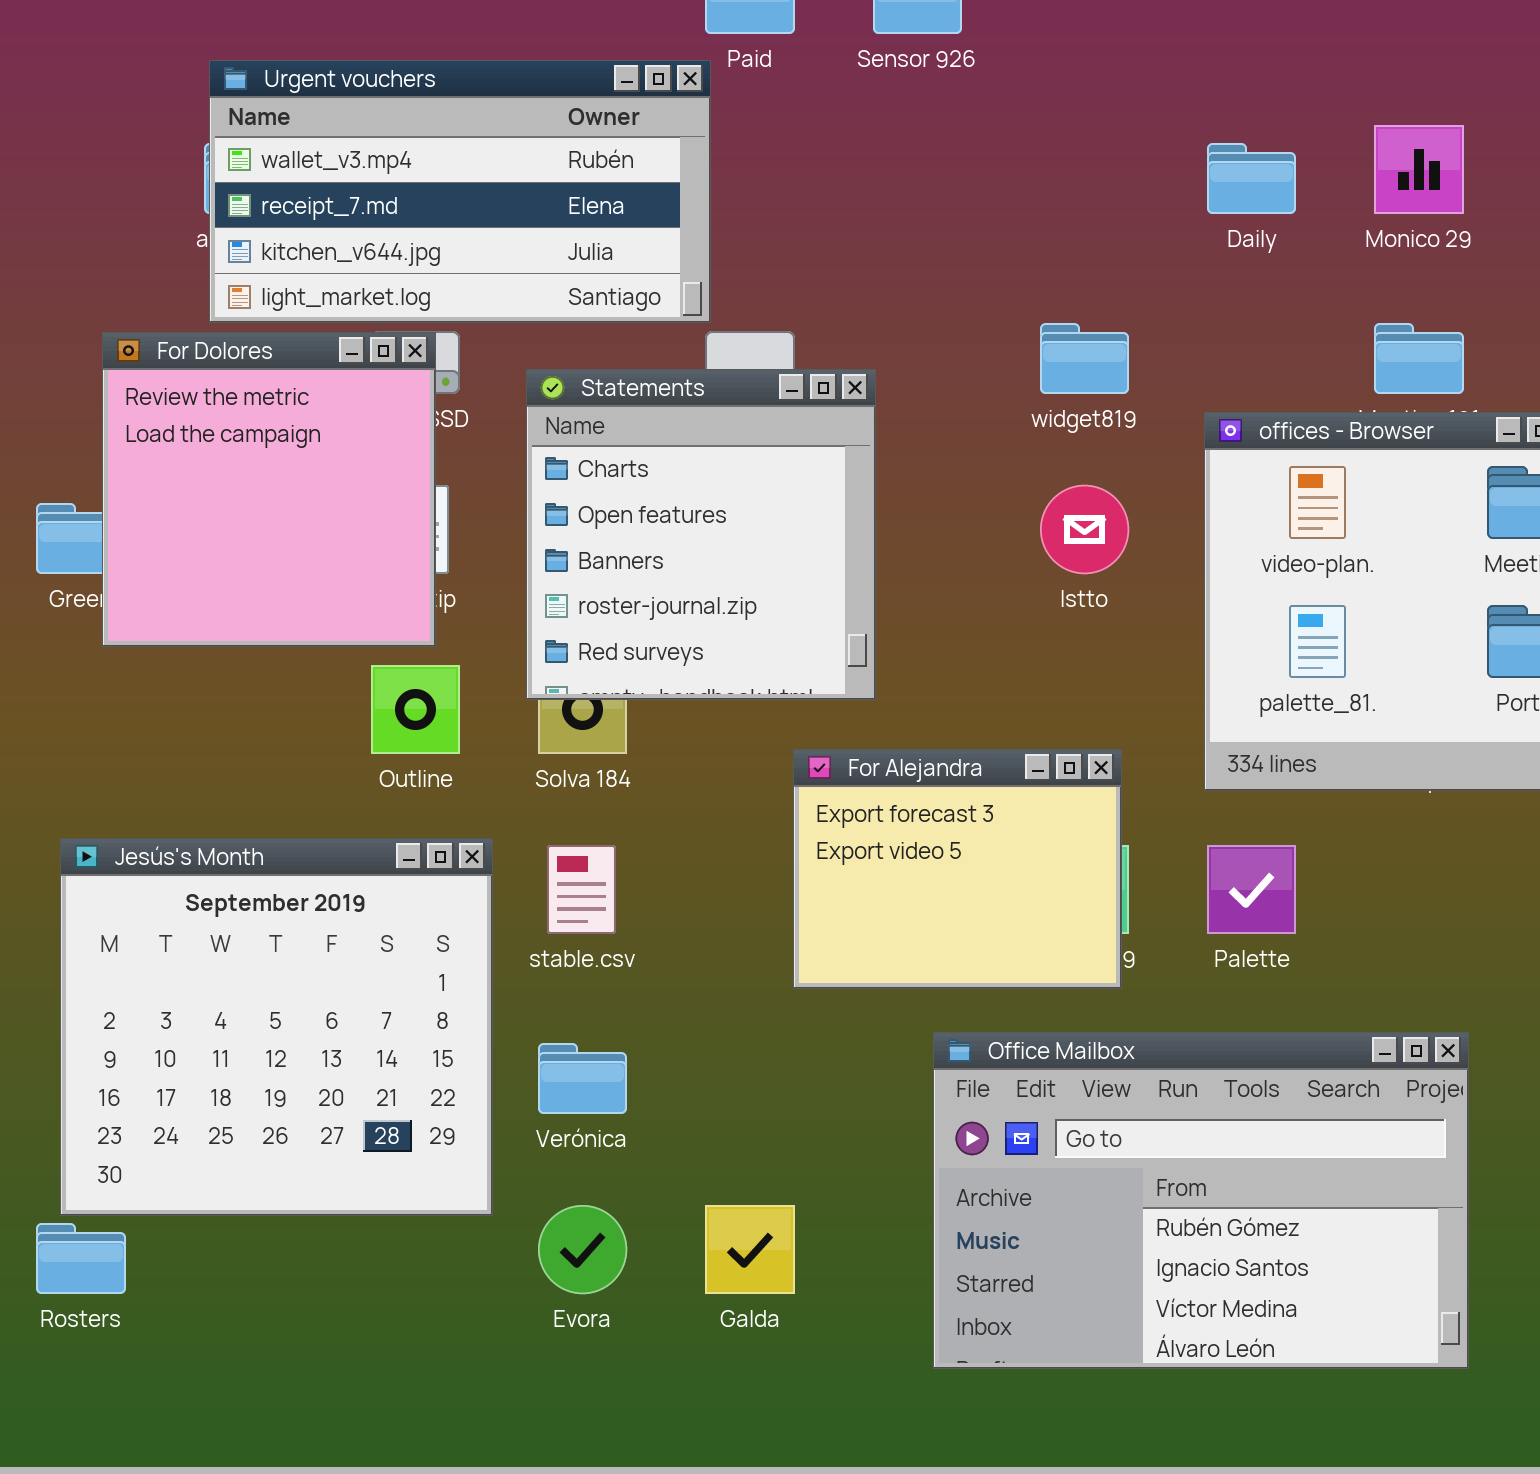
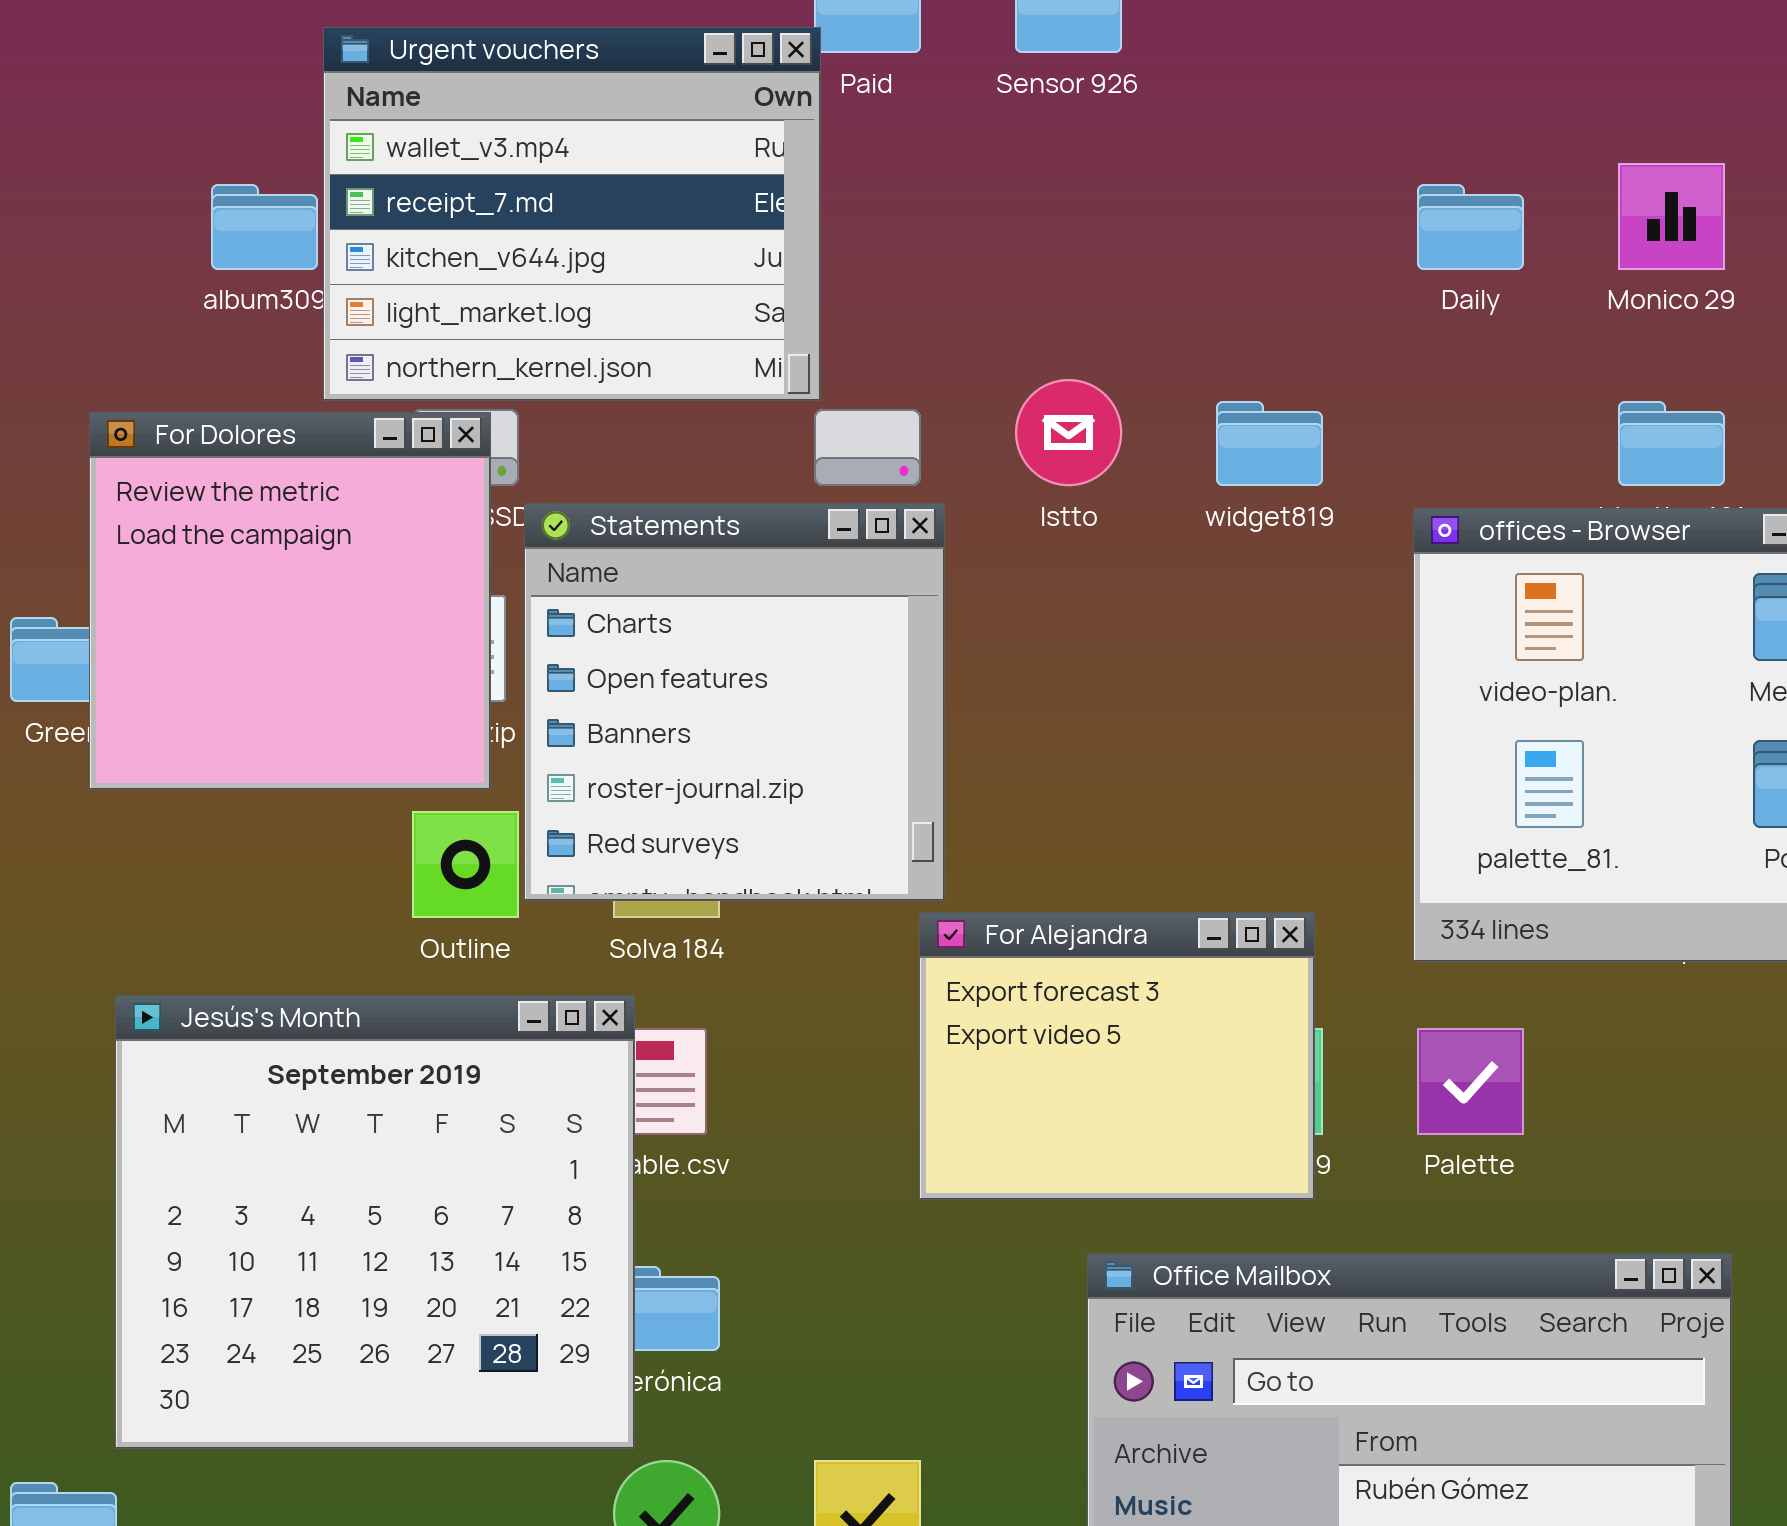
Urgent vouchers: [209,60,711,323] -> [323,27,821,401], resized
Statements: [526,369,876,700] -> [524,503,945,901], moved
Istto: [1040,485,1129,574] -> [1015,379,1122,486], moved
Jesús's Month: [60,838,493,1216] -> [115,995,635,1449], moved

